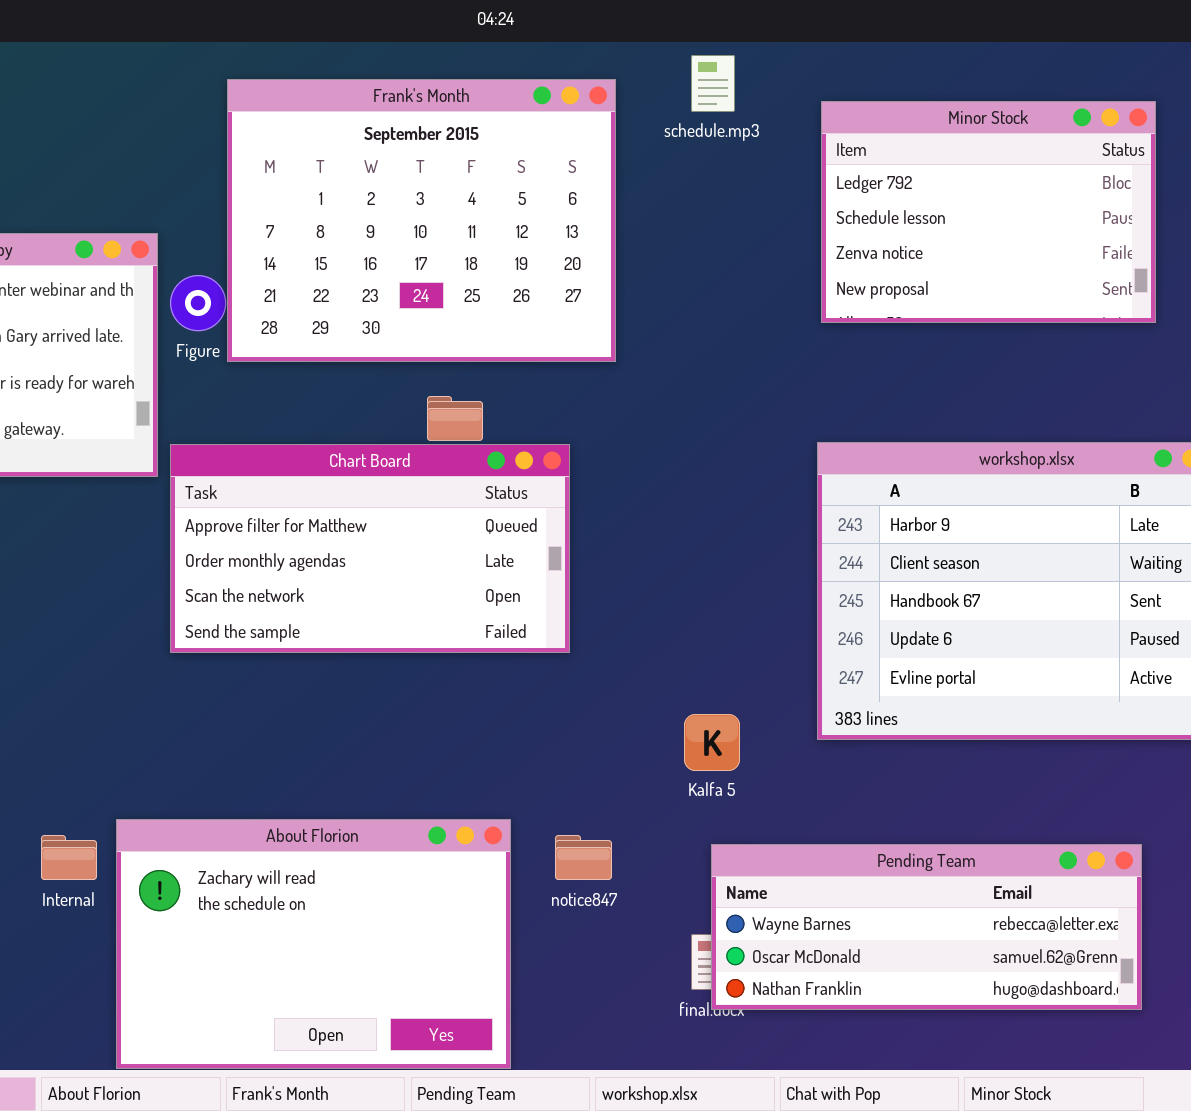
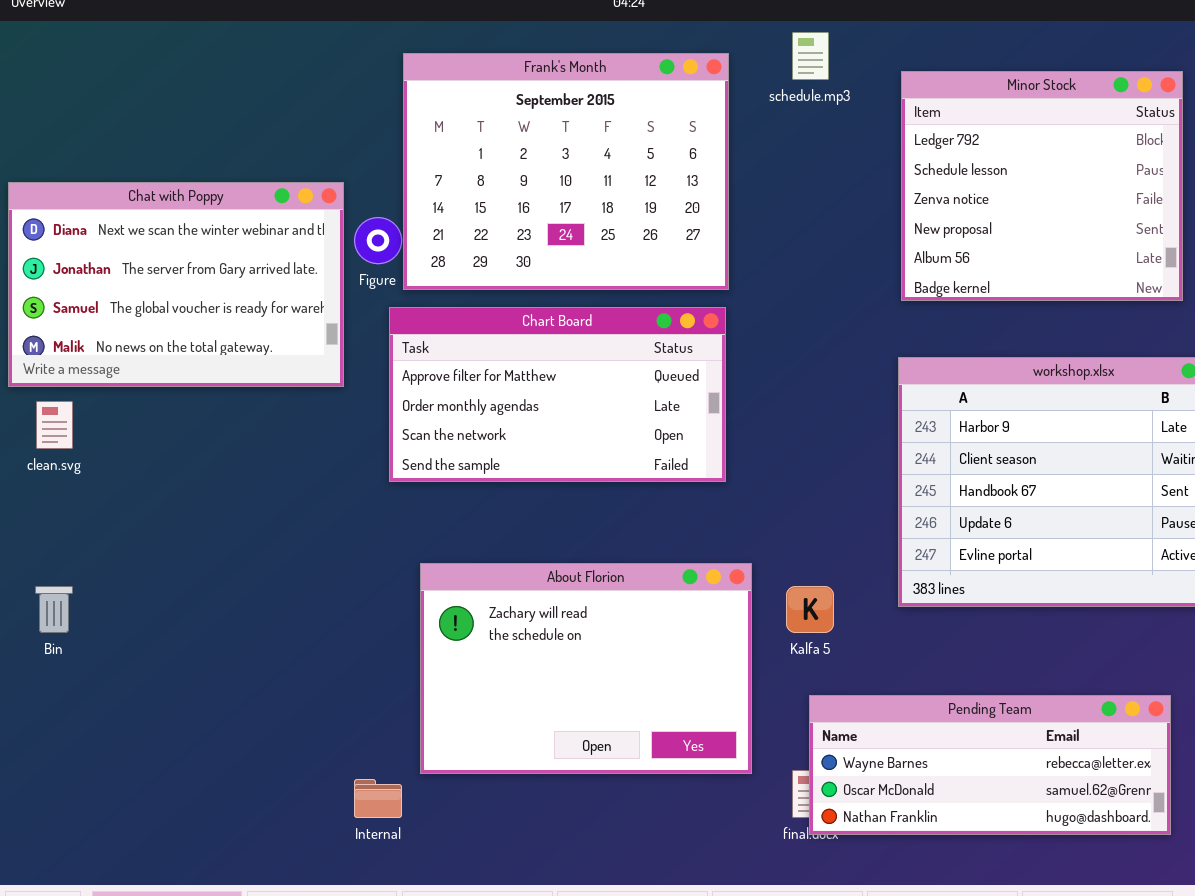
Minor Stock: [821,101,1156,323] -> [901,71,1183,301], resized
Chart Board: [170,444,570,653] -> [389,307,726,482], moved
About Florion: [116,819,511,1069] -> [420,563,752,774], moved
Internal: [41,835,97,880] -> [354,779,402,818], moved

